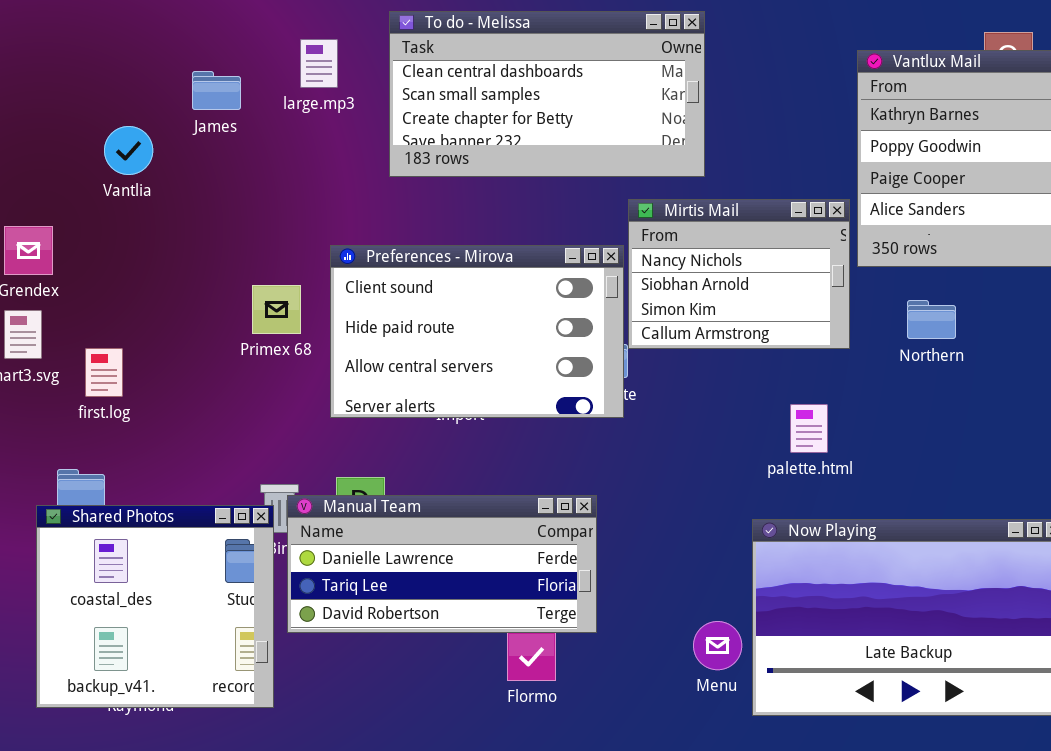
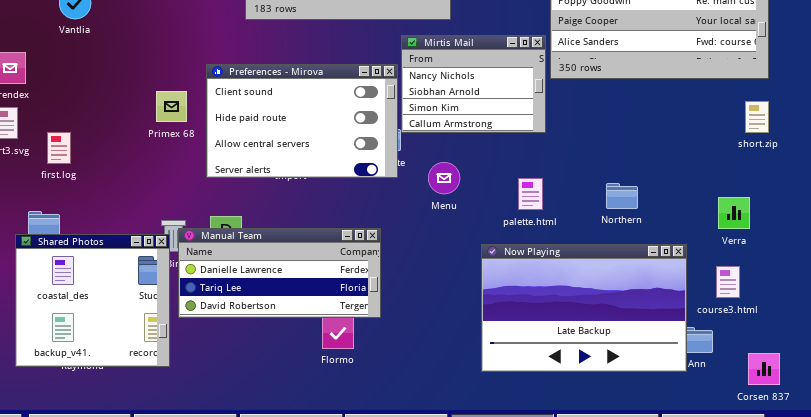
Northern: [907,300,956,339] -> [606,183,638,209], moved
palette.html: [790,404,828,453] -> [518,178,543,210], moved
Menu: [693,621,742,670] -> [428,162,460,194], moved

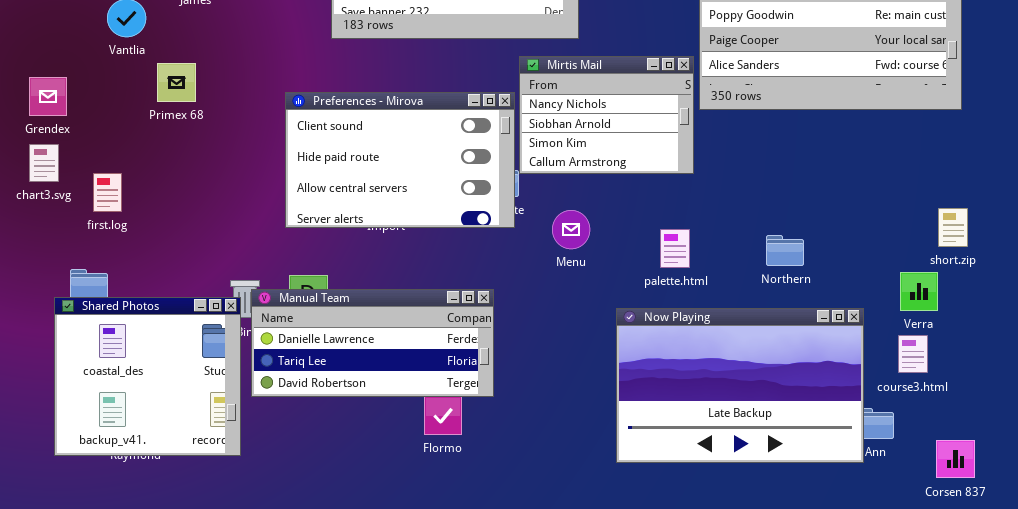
Primex 68: [156,91,187,122] -> [157,63,196,102], moved
short.zip: [745,101,769,133] -> [938,208,968,247], moved
Verra: [718,197,750,229] -> [900,272,938,311], moved

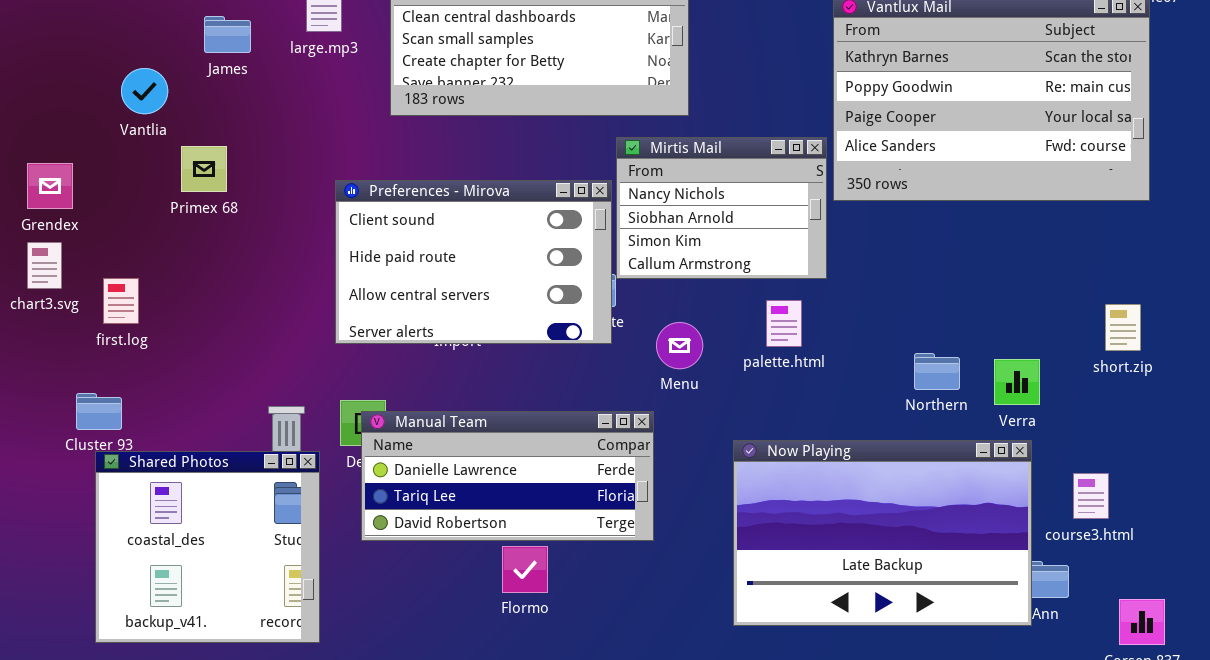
short.zip: [938,208,968,247] -> [1105,304,1141,351], moved
palette.html: [660,229,690,268] -> [766,300,802,347], moved
Verra: [900,272,938,311] -> [994,359,1040,405], moved
Manual Team: [251,289,494,397] -> [361,411,654,541], moved
Shared Photos: [54,297,241,456] -> [95,451,320,643], moved

